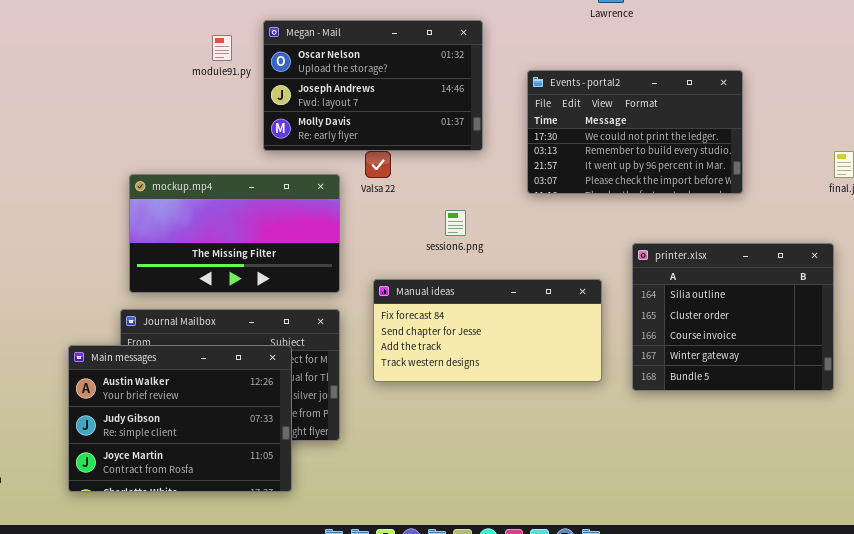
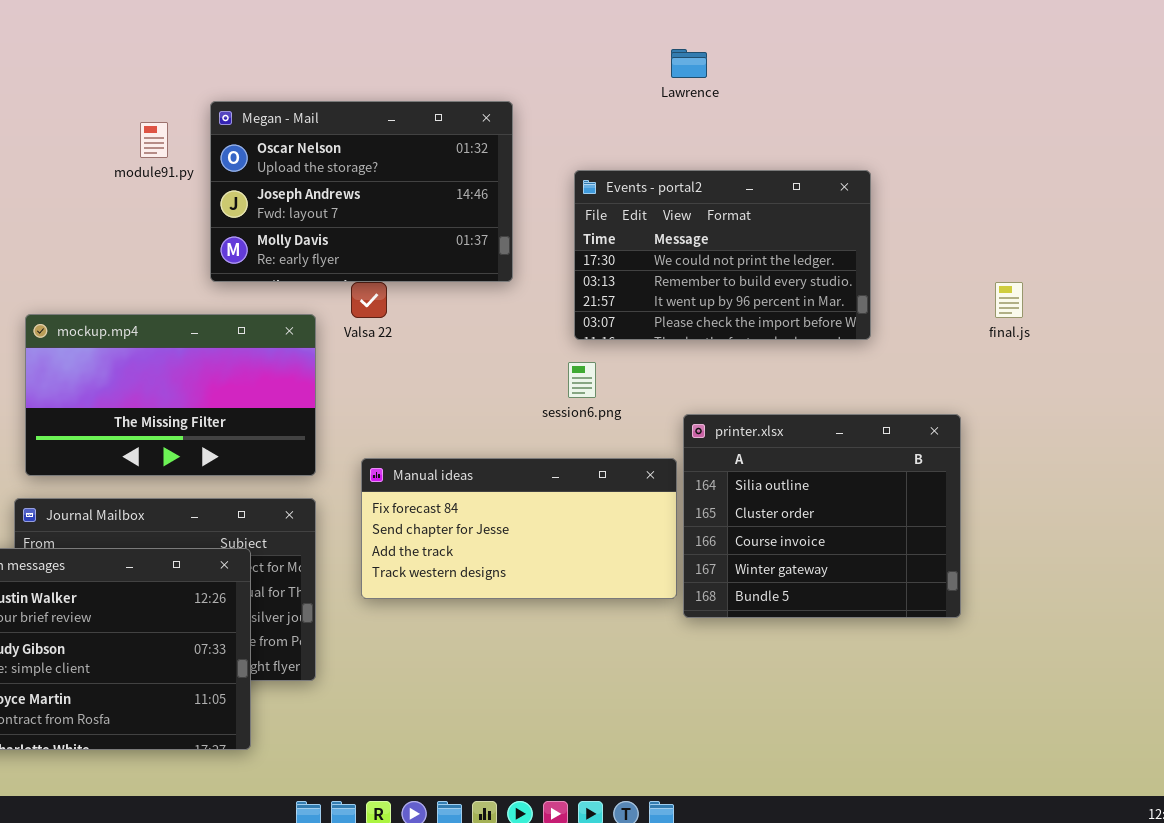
session6.png: [445,210,466,236] -> [568,362,596,398], moved
printer.xlsx: [632,243,834,391] -> [683,414,961,618], moved

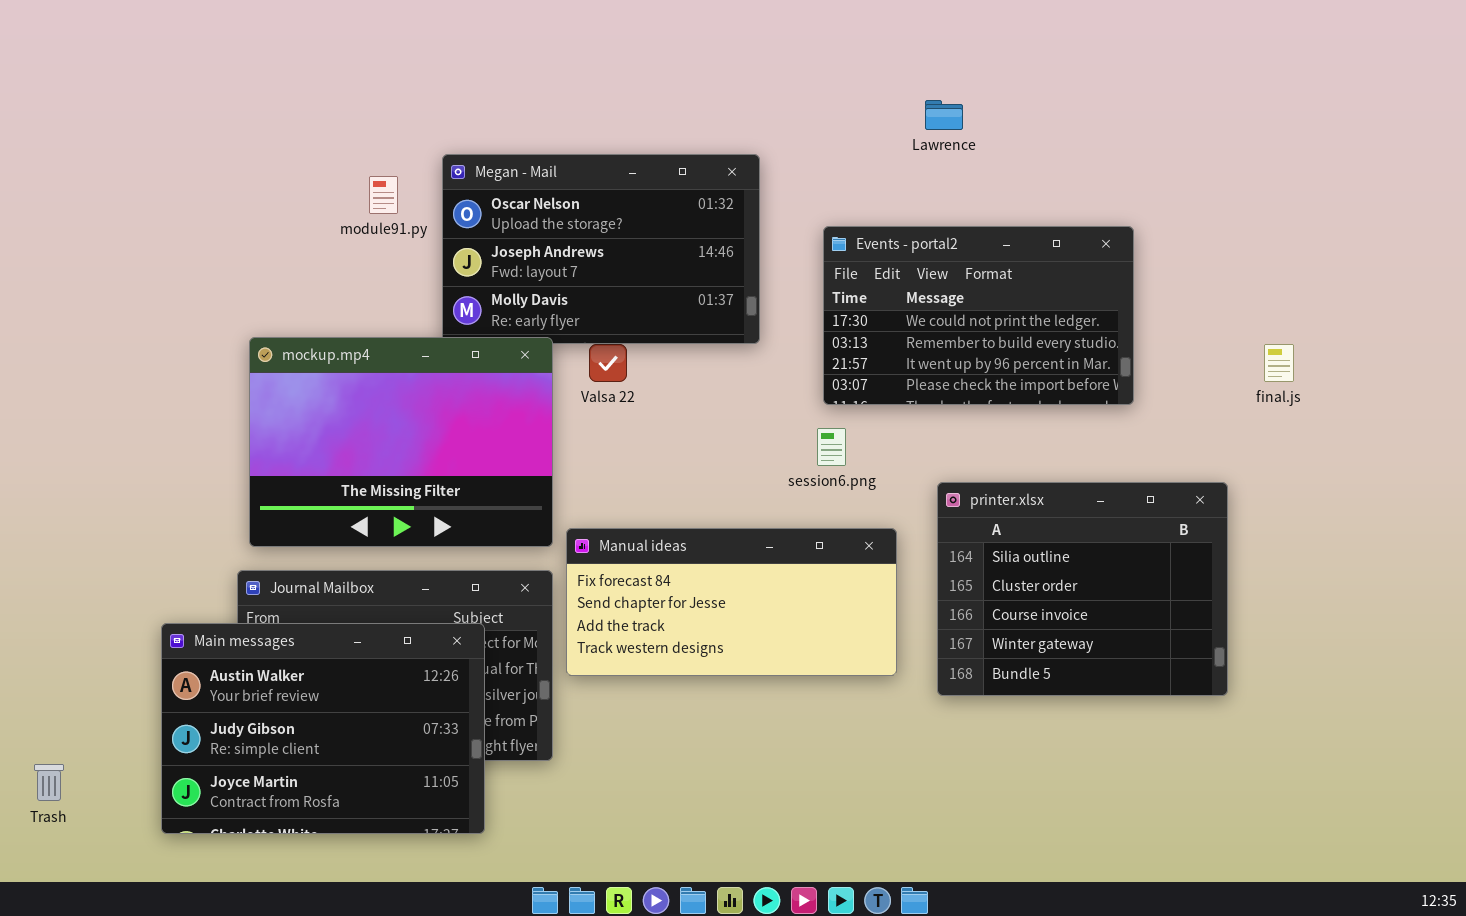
mockup.mp4: [25,314,316,476] -> [249,337,553,547], resized
Manual ideas: [361,458,677,599] -> [566,528,897,676], moved

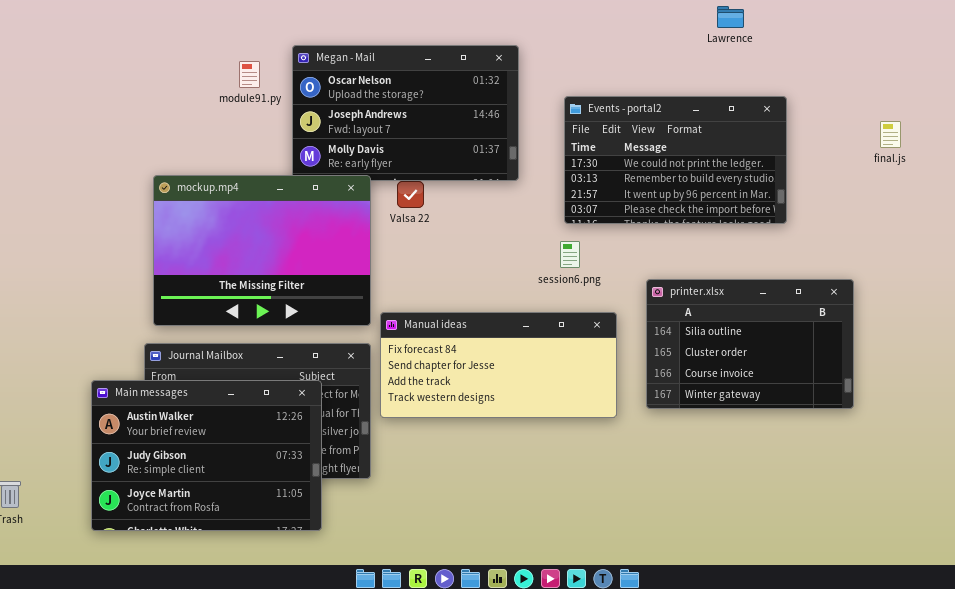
Lawrence: [925,100,963,130] -> [717,6,744,28], moved
final.js: [1264,344,1294,382] -> [880,121,901,148], moved
printer.xlsx: [937,482,1228,696] -> [646,279,854,409], resized

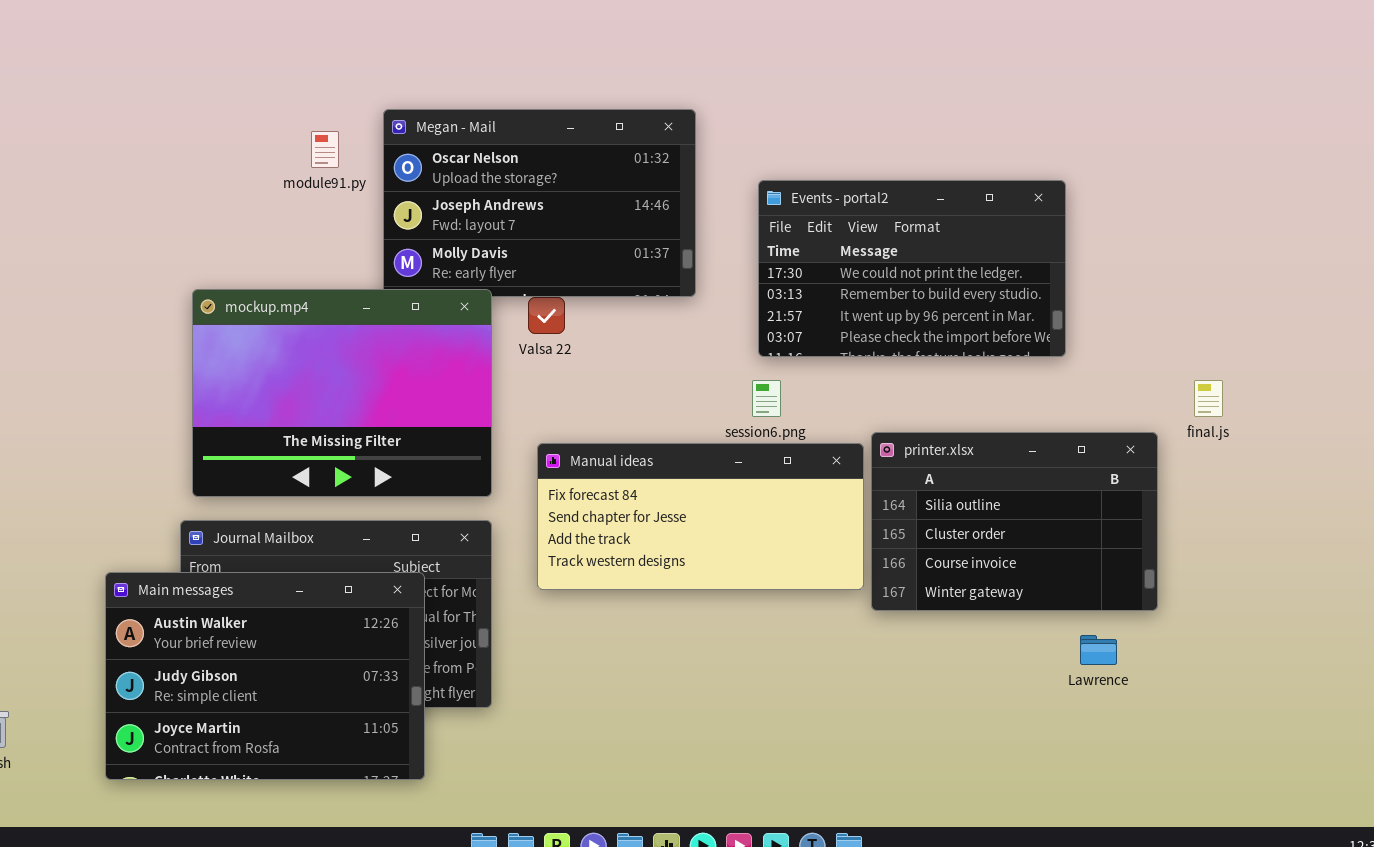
Lawrence: [717,6,744,28] -> [1080,635,1117,665], moved
final.js: [880,121,901,148] -> [1194,380,1223,417], moved
Manual ideas: [380,312,617,418] -> [537,443,864,590], moved

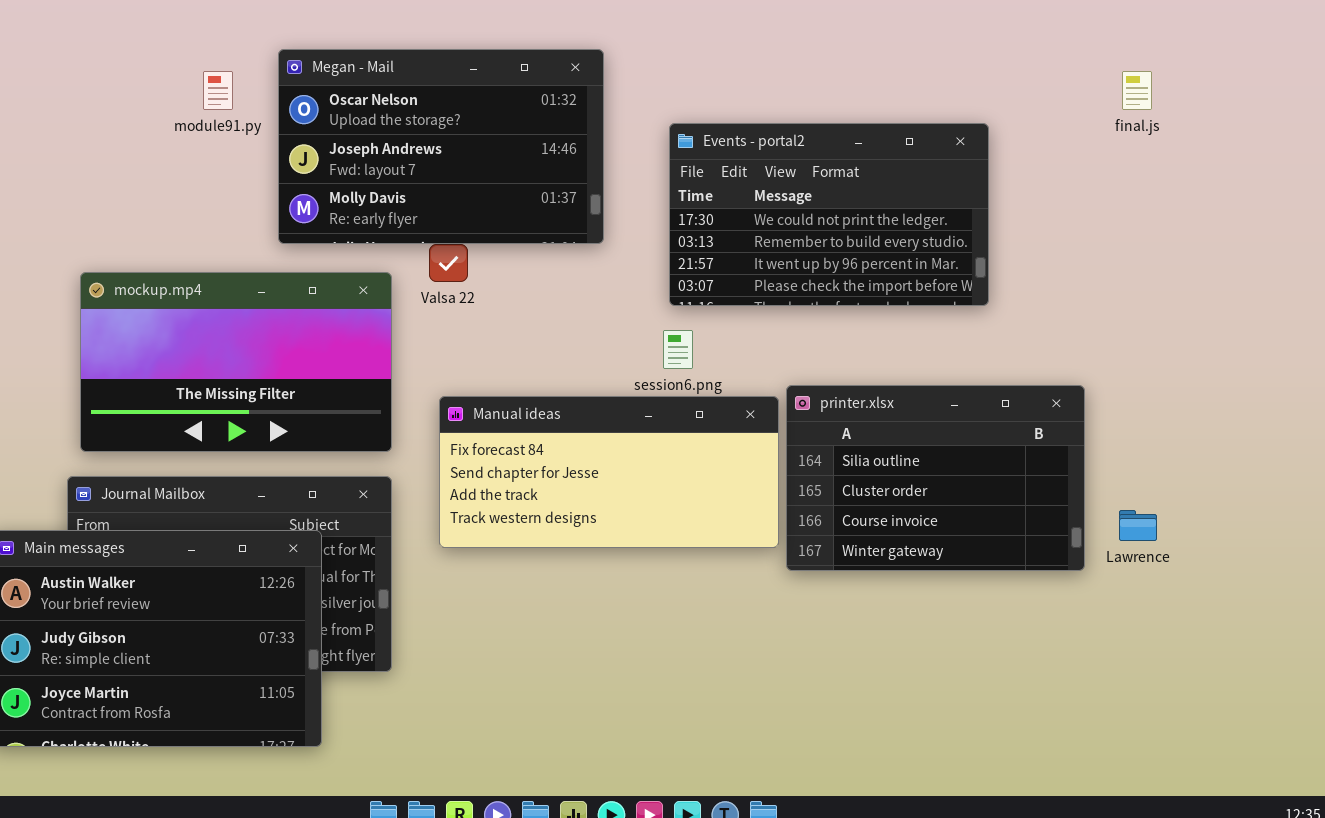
mockup.mp4: [192,289,492,497] -> [80,272,392,452], resized
final.js: [1194,380,1223,417] -> [1122,71,1152,110], moved
Lawrence: [1080,635,1117,665] -> [1119,510,1157,541], moved

